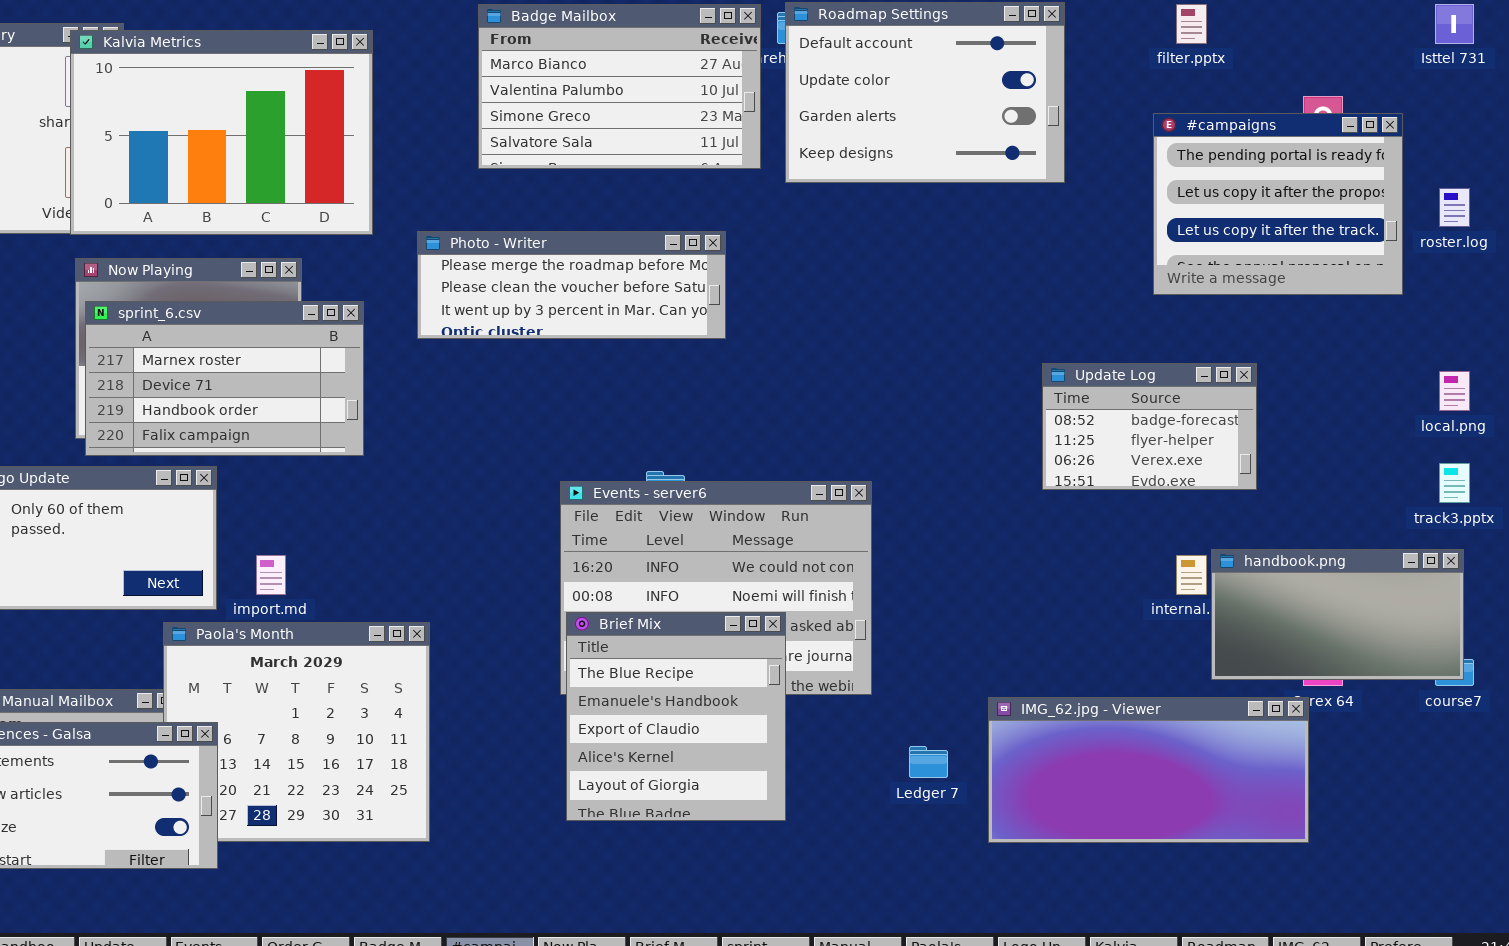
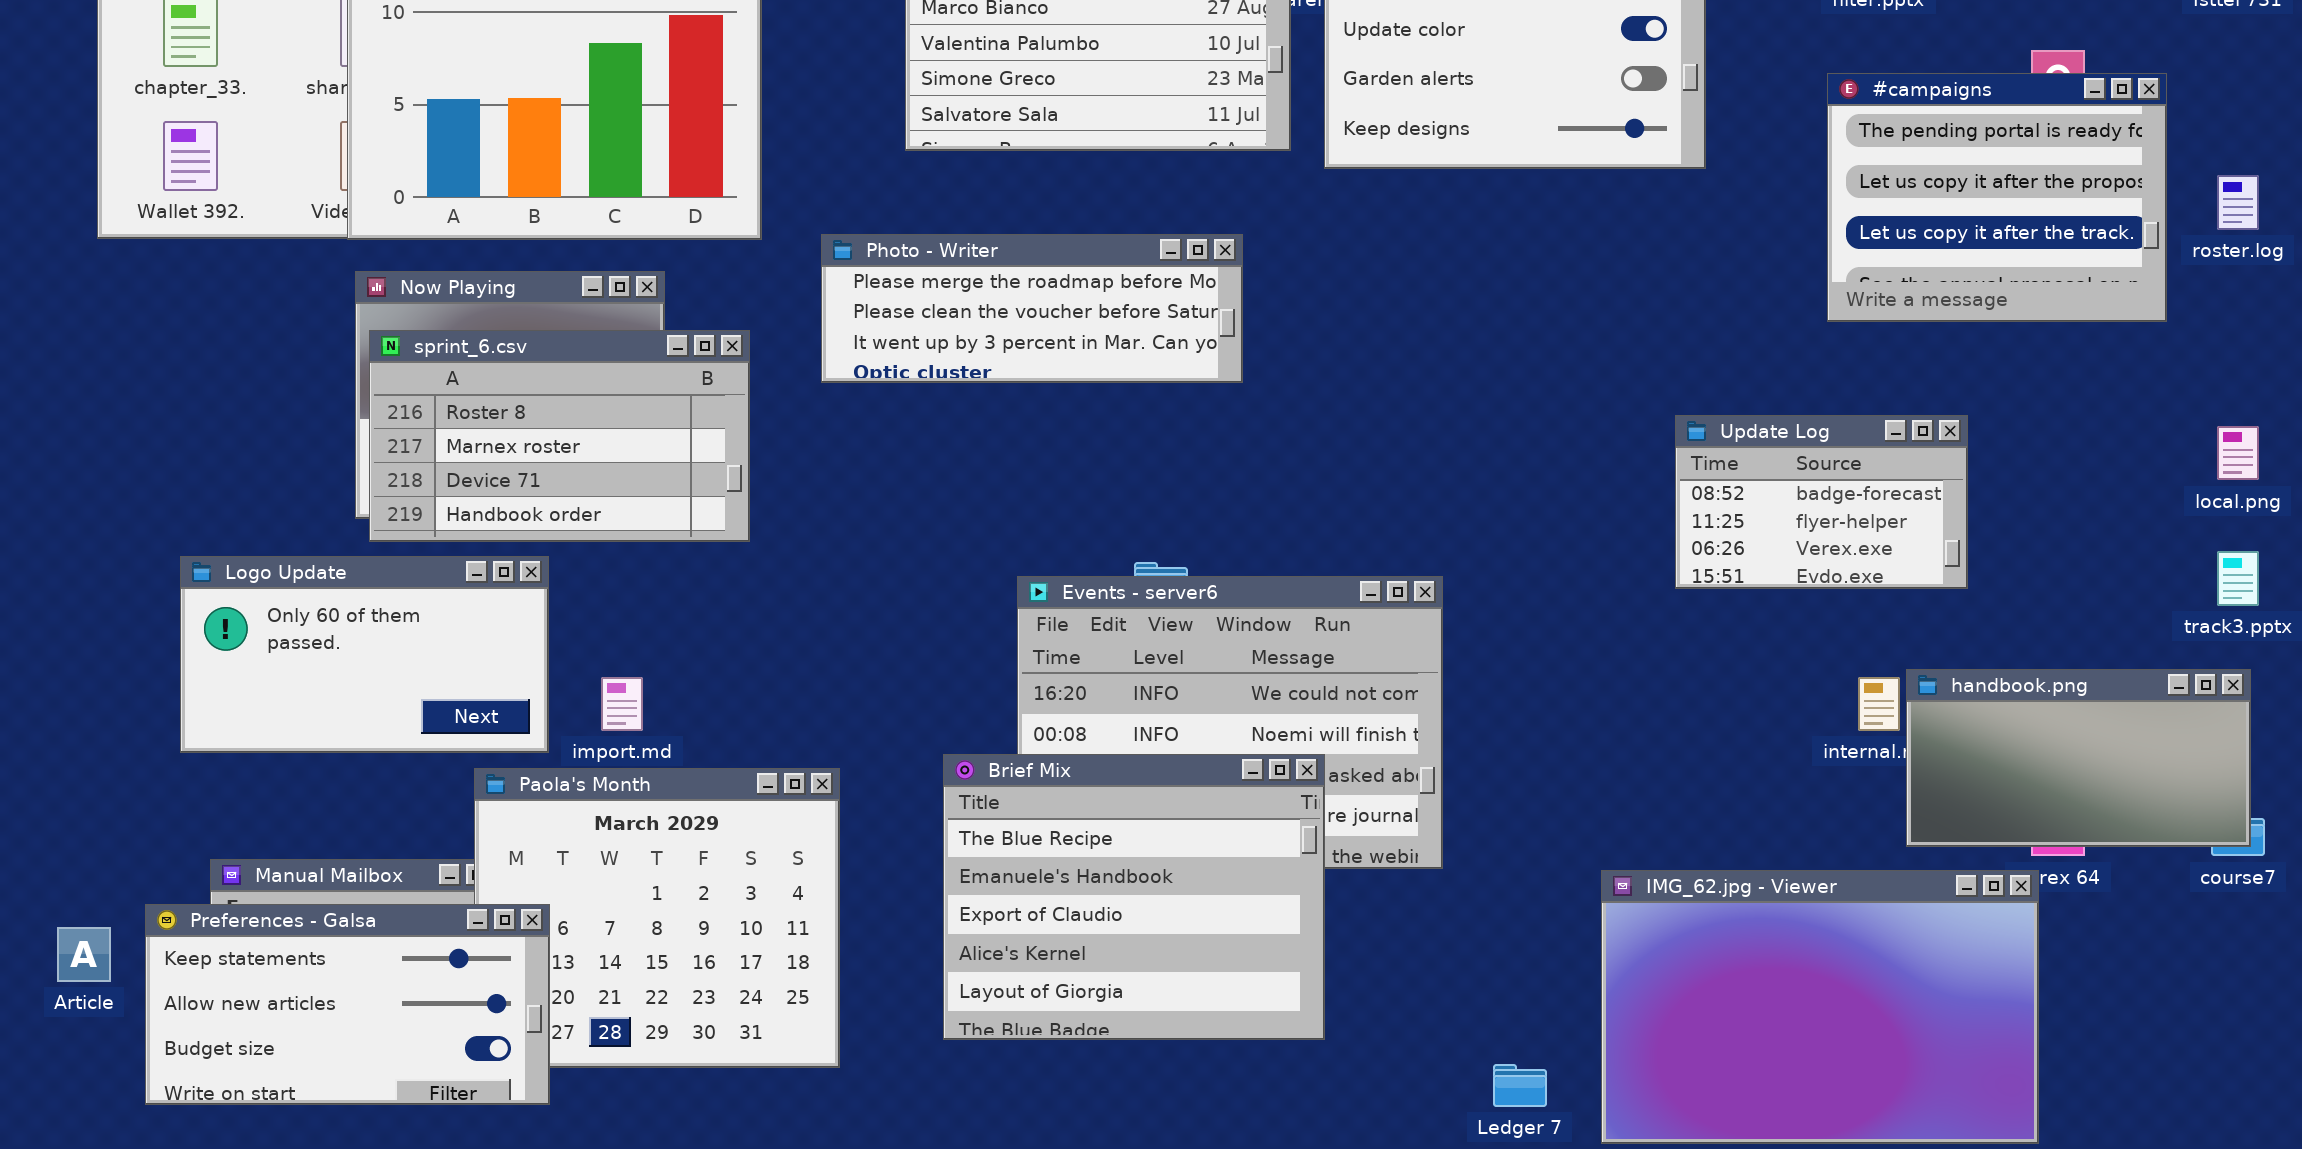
sprint_6.csv: [85,301,364,456] -> [369,330,750,542], scrolled up 1 row
Brief Mix: [566,612,786,821] -> [943,754,1325,1040], resized
IMG_62.jpg - Viewer: [988,697,1309,843] -> [1601,870,2039,1144], resized
Ledger 7: [909,746,948,778] -> [1493,1064,1547,1107], moved

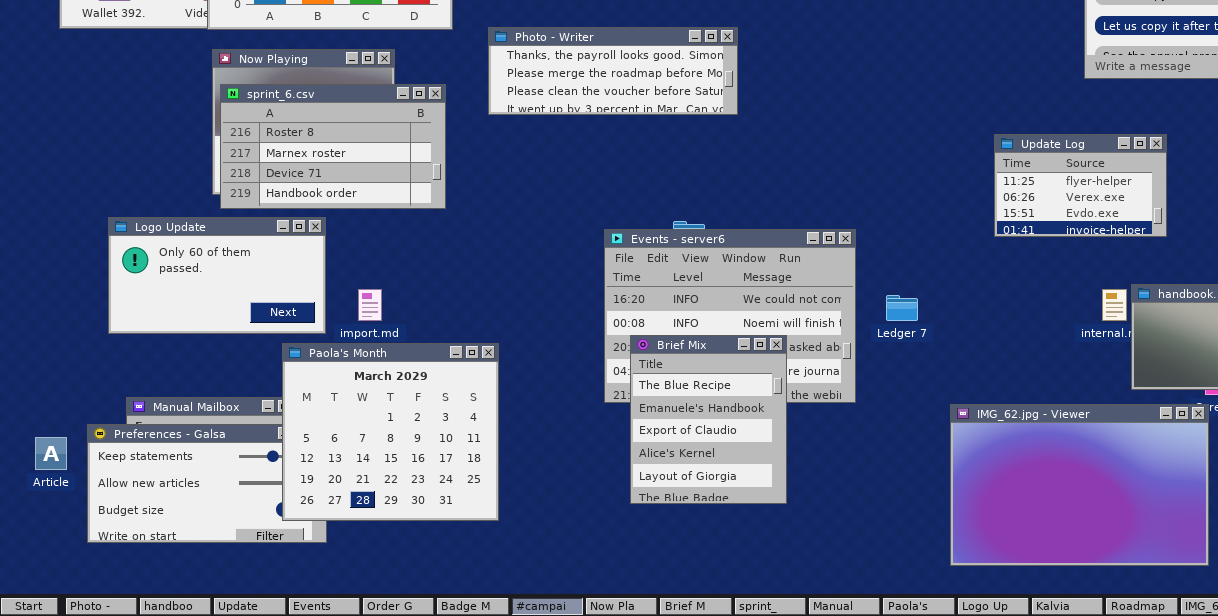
Photo - Writer: [821,234,1243,383] -> [488,27,738,115], scrolled up 1 row
Update Log: [1675,415,1968,589] -> [994,134,1167,237], scrolled down 1 row
Brief Mix: [943,754,1325,1040] -> [630,335,787,504], resized
Paola's Month: [474,768,840,1068] -> [282,343,499,521], raised
Ledger 7: [1493,1064,1547,1107] -> [886,295,918,321], moved

